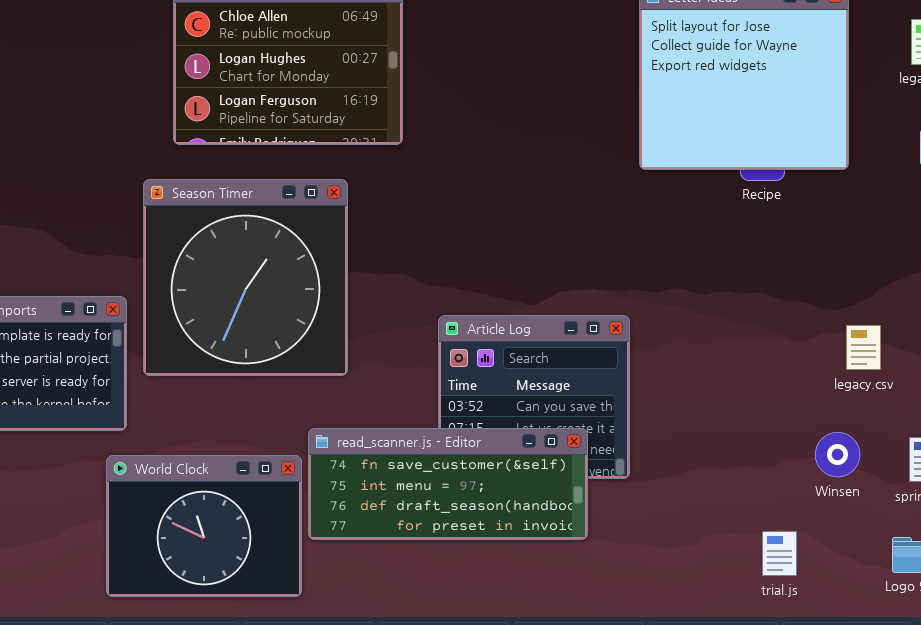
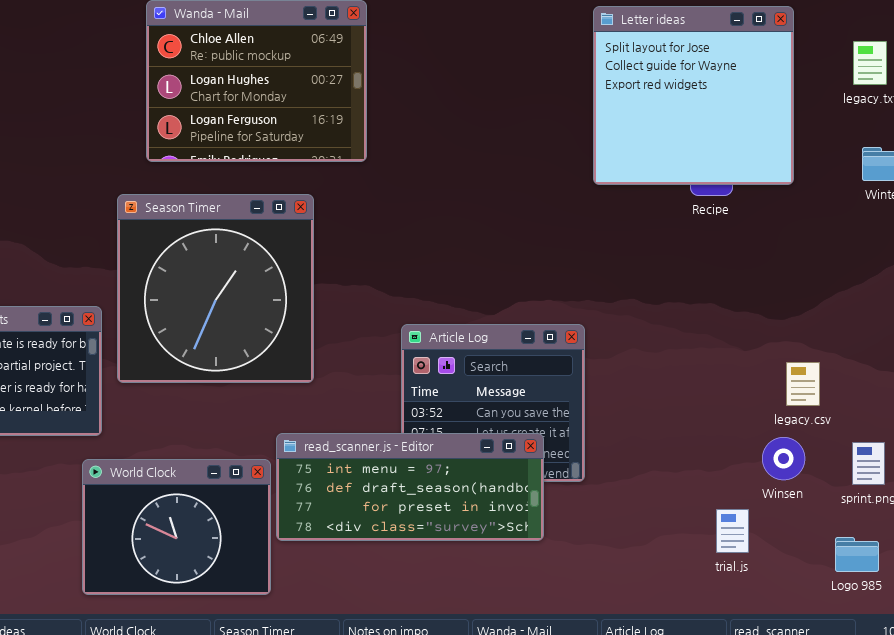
legacy.csv: [846,325,881,370] -> [786,362,820,406], moved
read_scanner.js - Editor: [308,428,588,540] -> [276,433,544,541], scrolled down 1 row
trial.js: [762,531,797,576] -> [716,509,749,553], moved

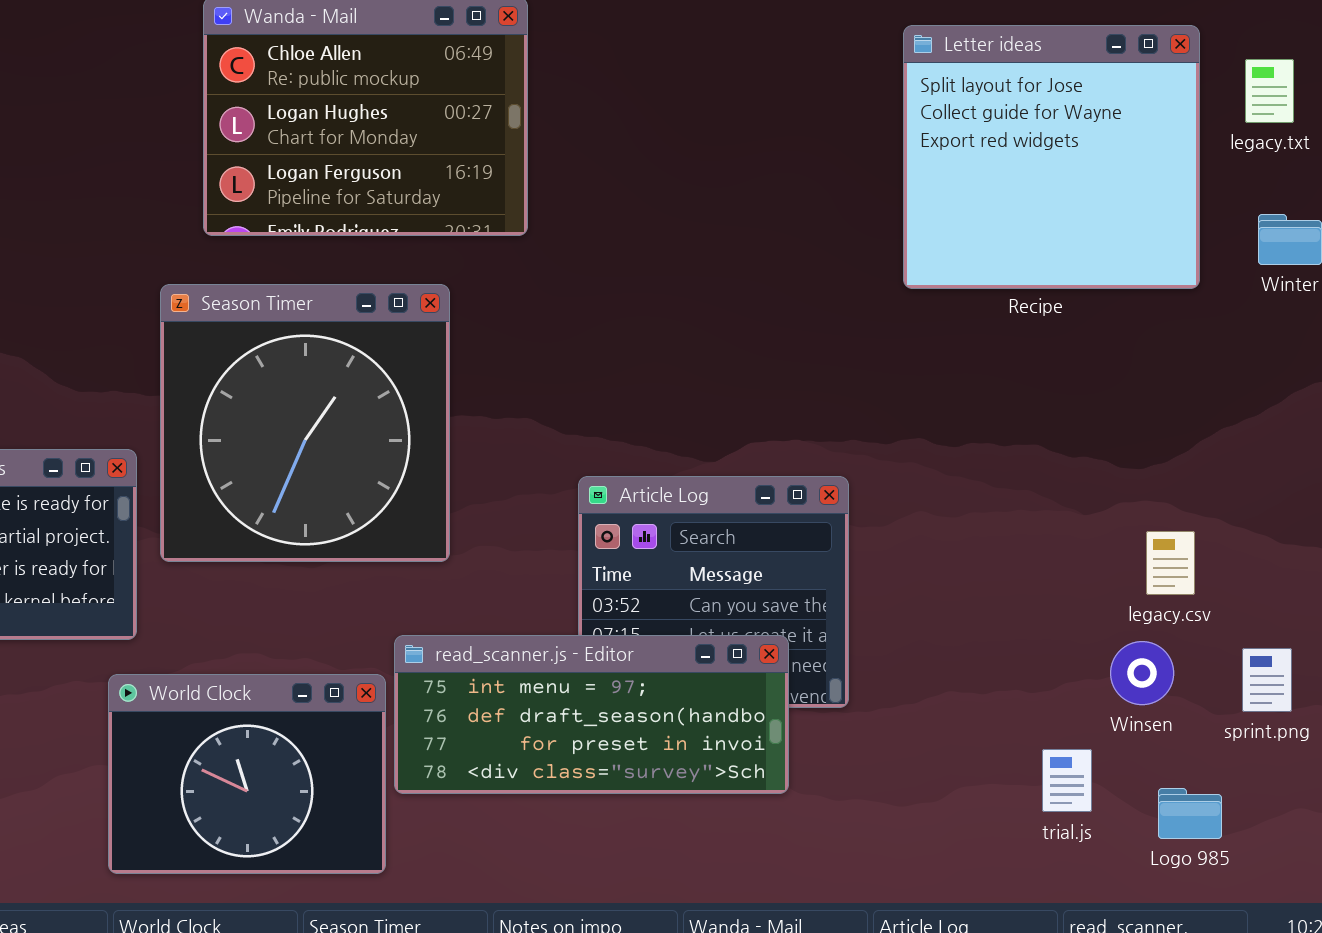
Letter ideas: [593,6,794,185] -> [903,25,1200,289], moved
Logo 985: [835,537,879,572] -> [1158,788,1222,839], moved

